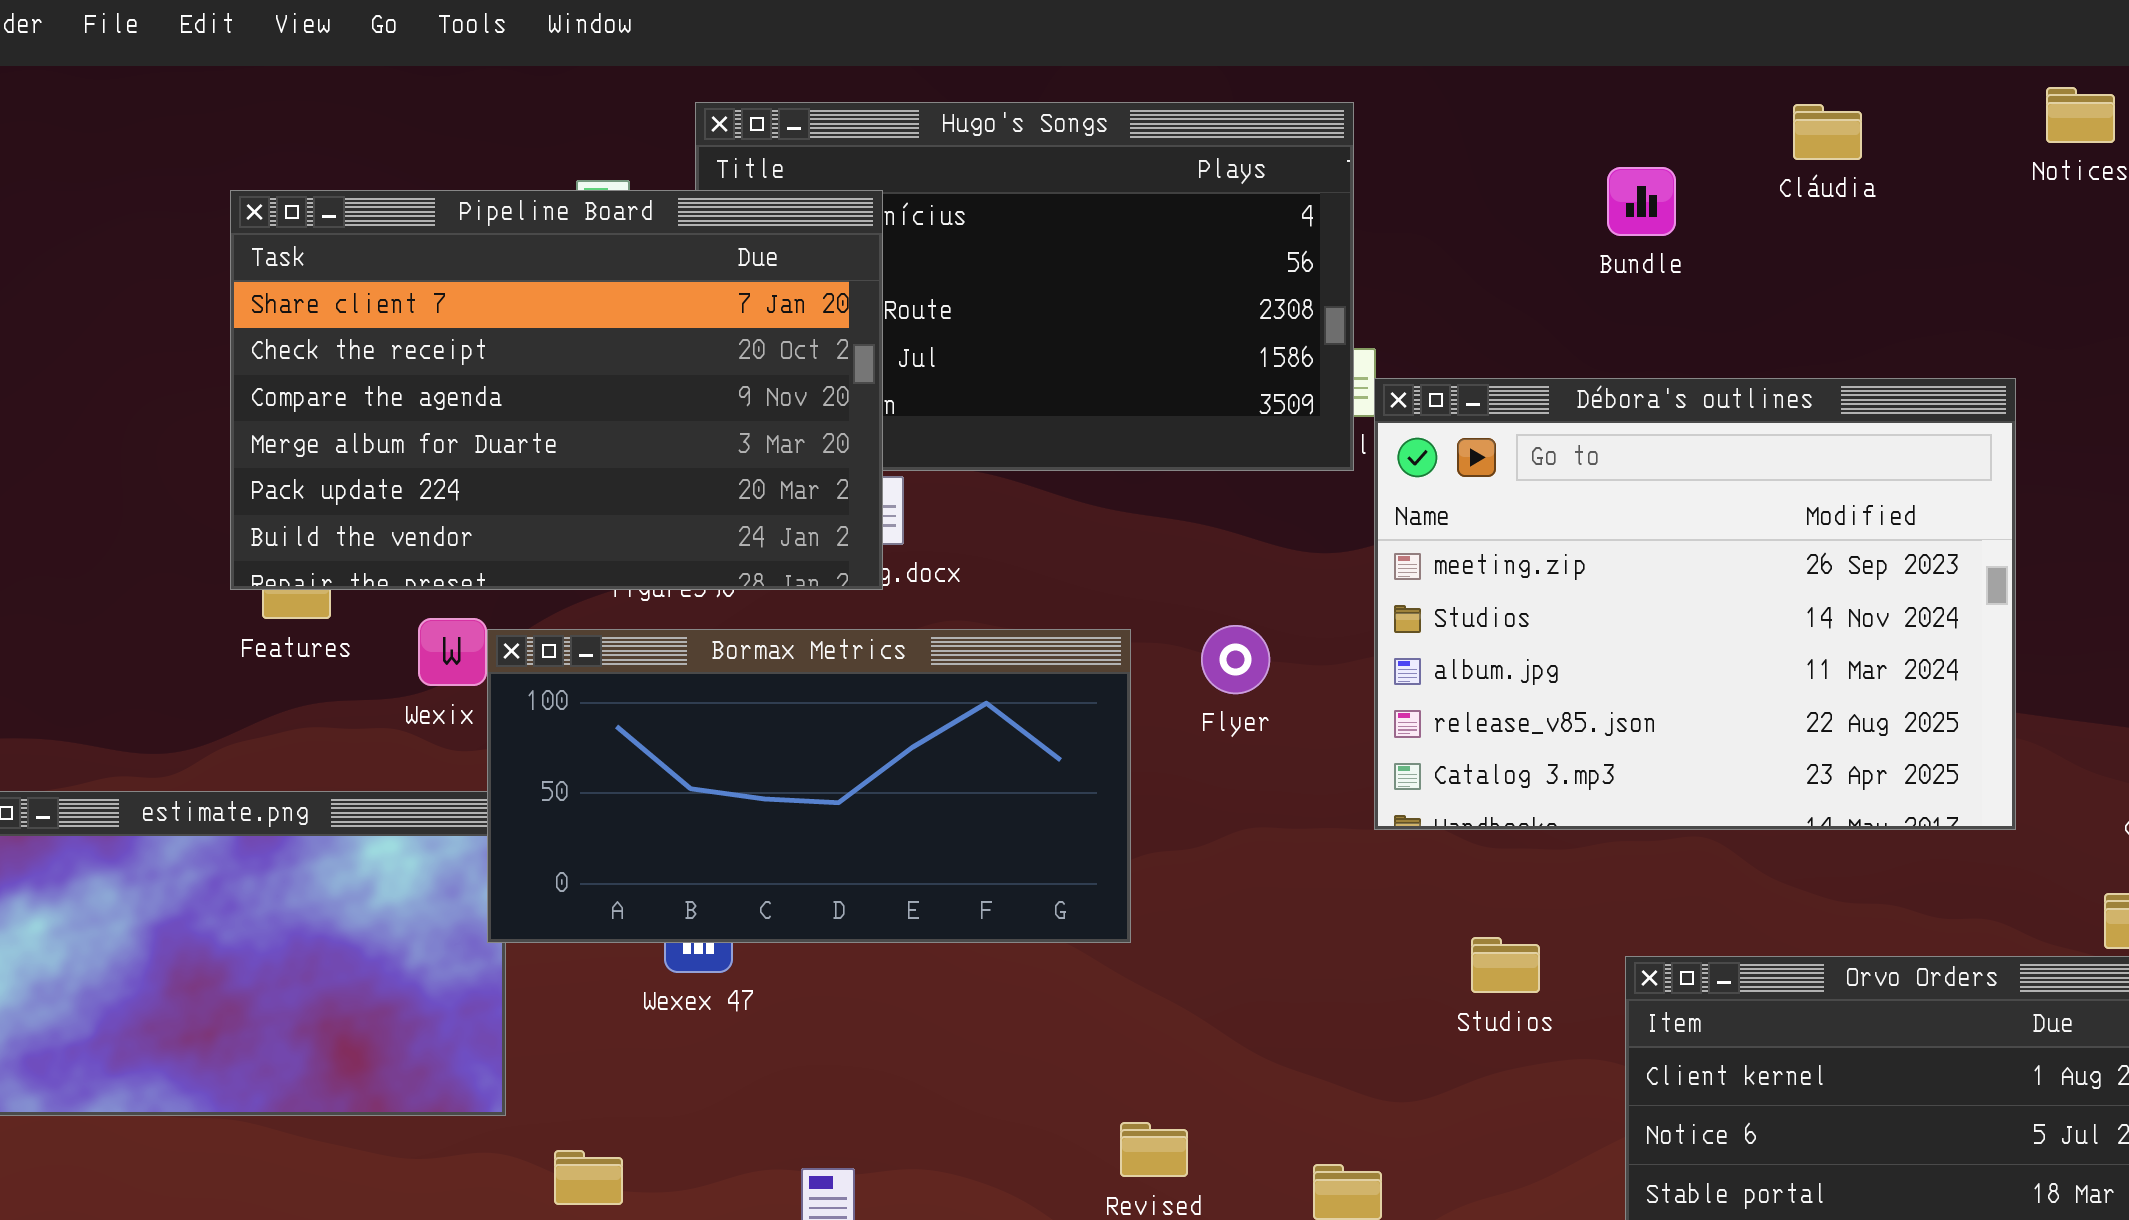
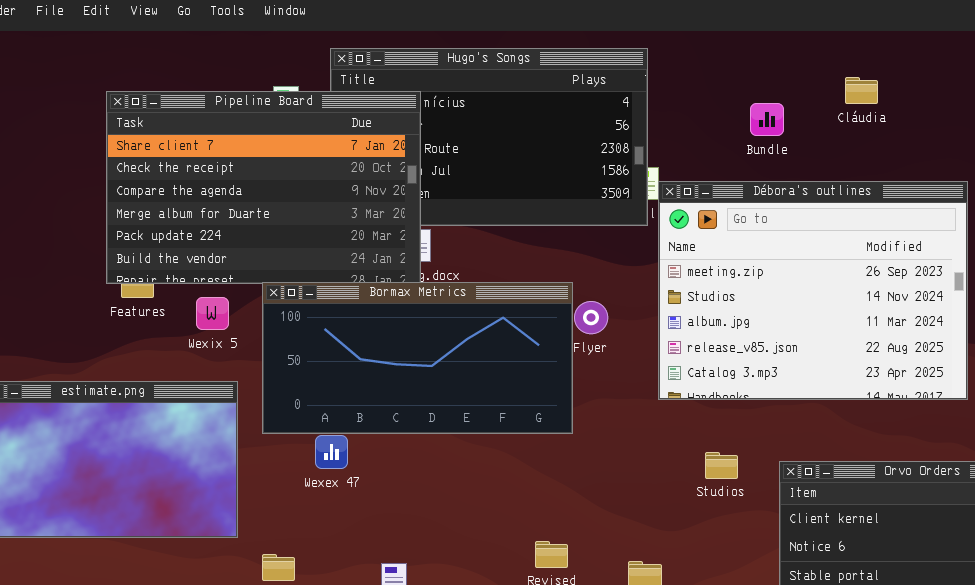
Cláudia: [1793,104,1862,160] -> [845,77,878,104], moved
Bundle: [1607,167,1676,236] -> [750,103,784,136], moved
Bormax Metrics: [487,629,1131,943] -> [262,282,573,434], moved

